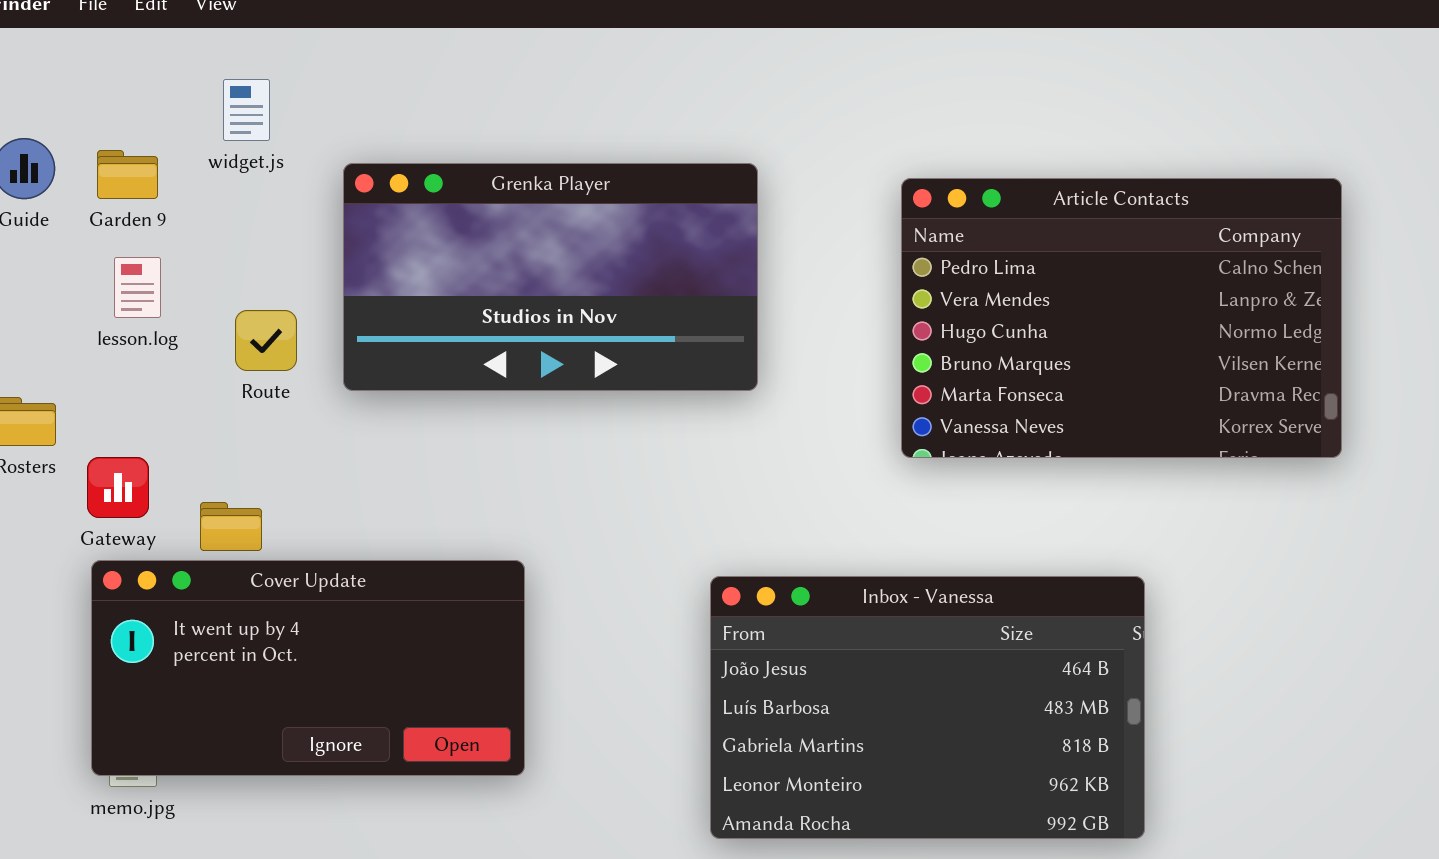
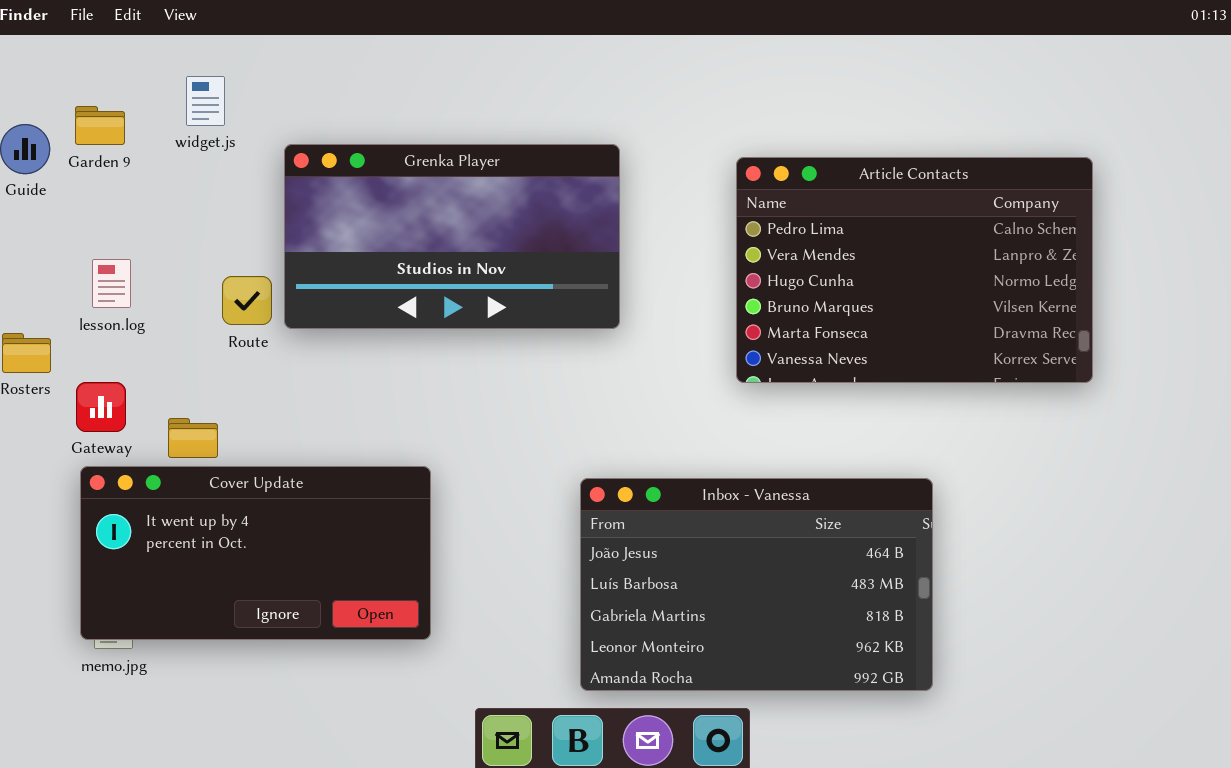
Garden 9: [97,150,158,199] -> [75,106,125,145], moved
lesson.log: [114,257,161,318] -> [92,259,131,308], moved
Route: [235,310,297,371] -> [222,276,272,325], moved

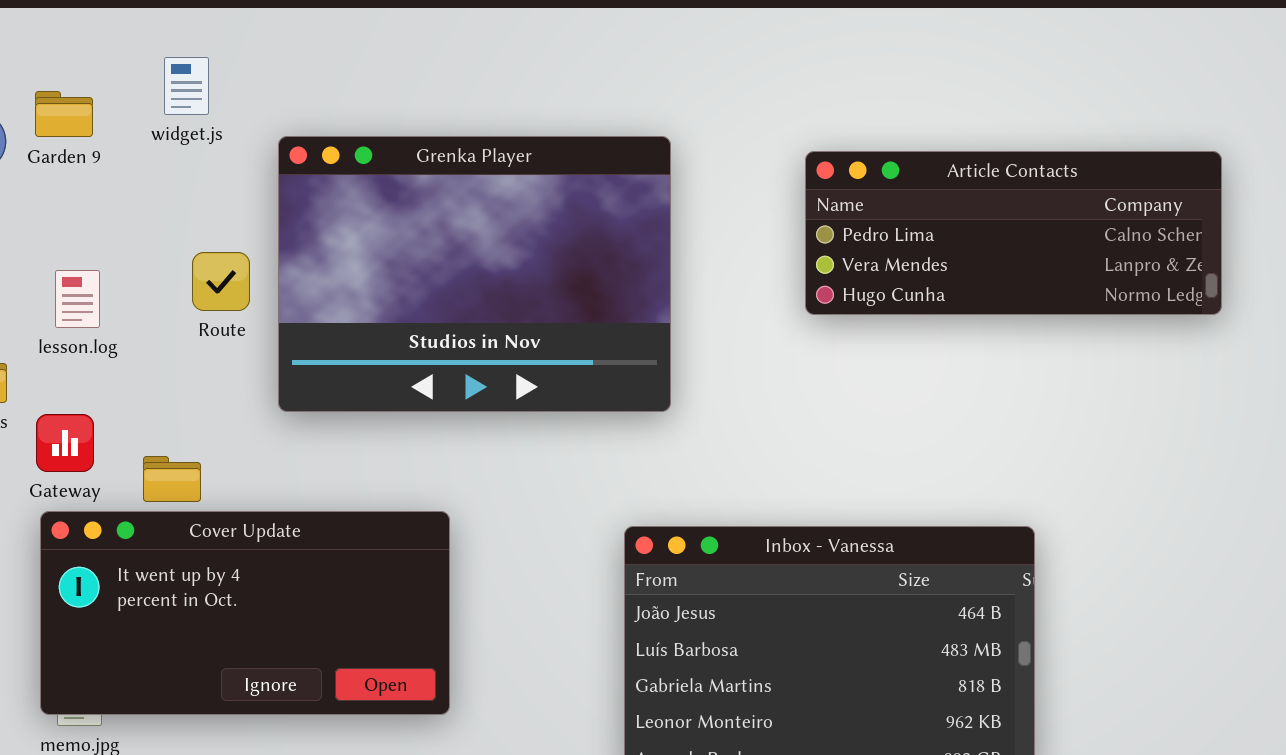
Grenka Player: [284,144,620,329] -> [278,136,671,412], resized
Article Contacts: [736,157,1093,383] -> [805,151,1222,315], resized
Route: [222,276,272,325] -> [192,252,250,311], moved

